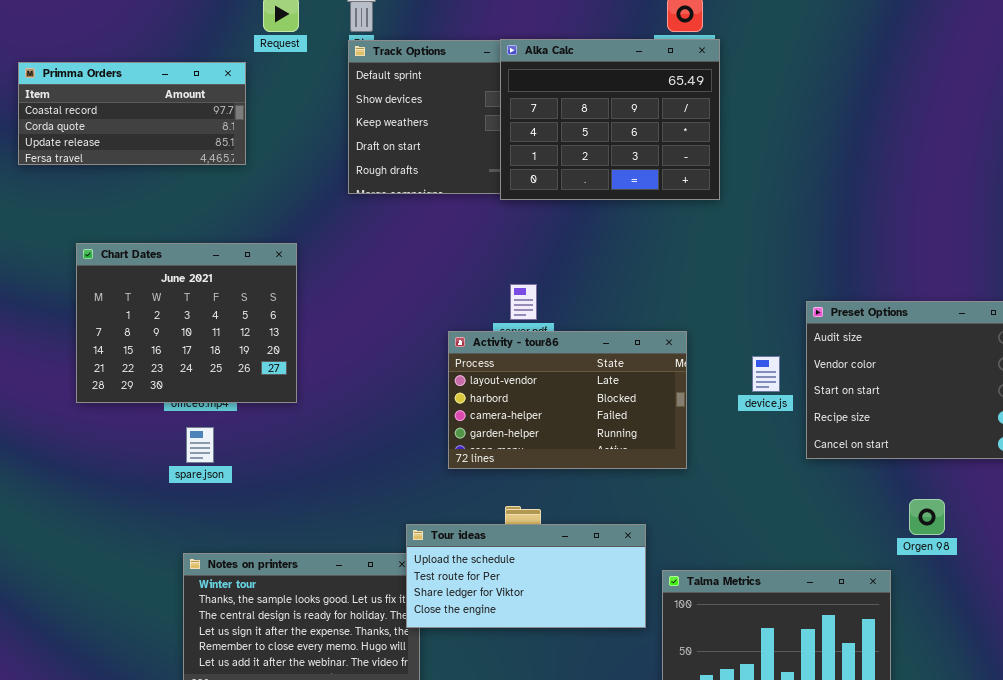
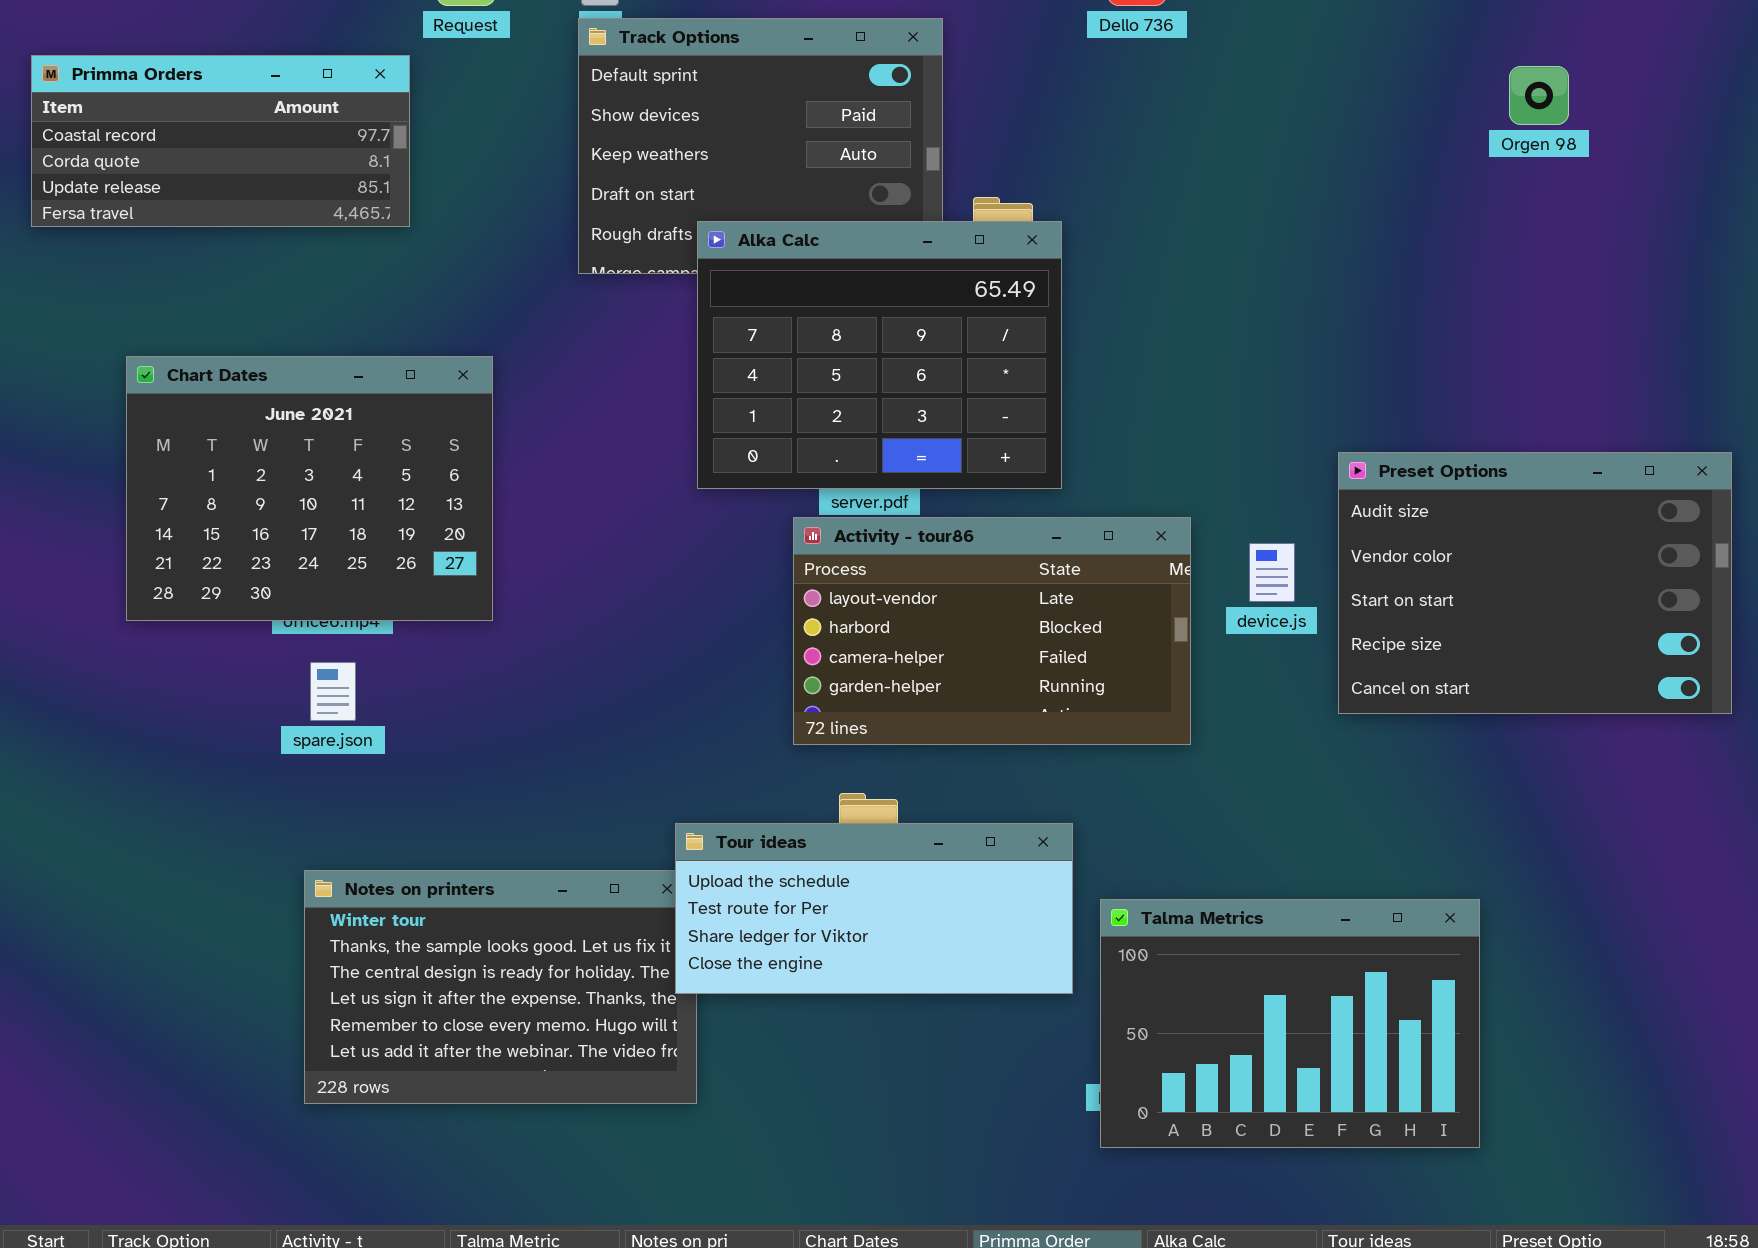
Alka Calc: [500,39,720,200] -> [697,221,1062,489], moved
Activity - tour86: [448,331,687,469] -> [793,517,1191,745], moved
Orgen 98: [909,499,945,535] -> [1509,66,1569,125], moved

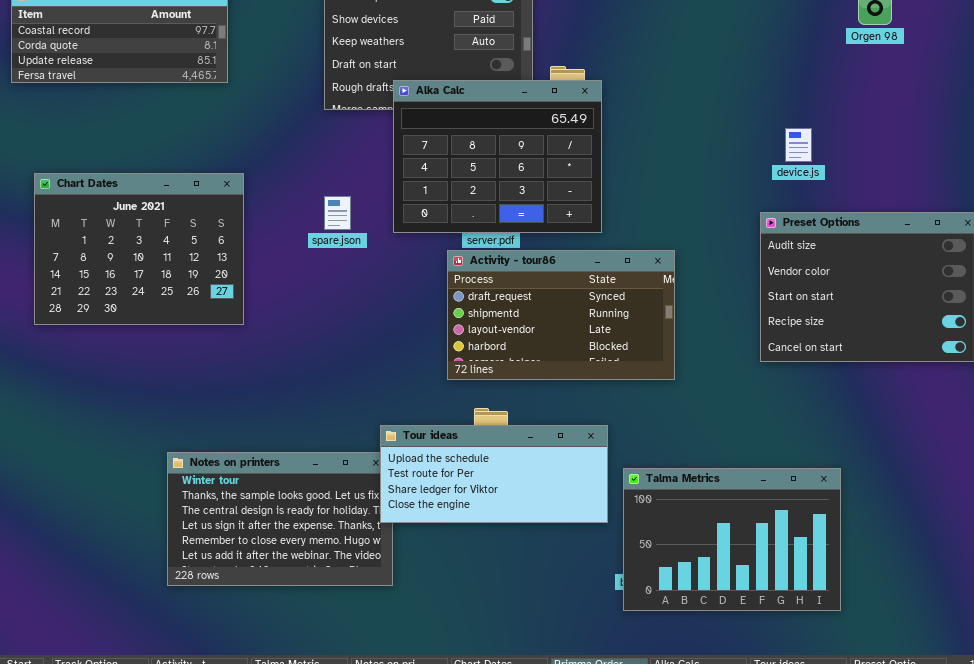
Chart Dates: [126,356,493,621] -> [34,173,244,325], moved
Activity - tour86: [793,517,1191,745] -> [447,250,675,380], scrolled up 2 rows
device.js: [1249,543,1295,602] -> [785,128,812,162], moved
spare.json: [310,662,356,721] -> [324,196,351,230], moved

